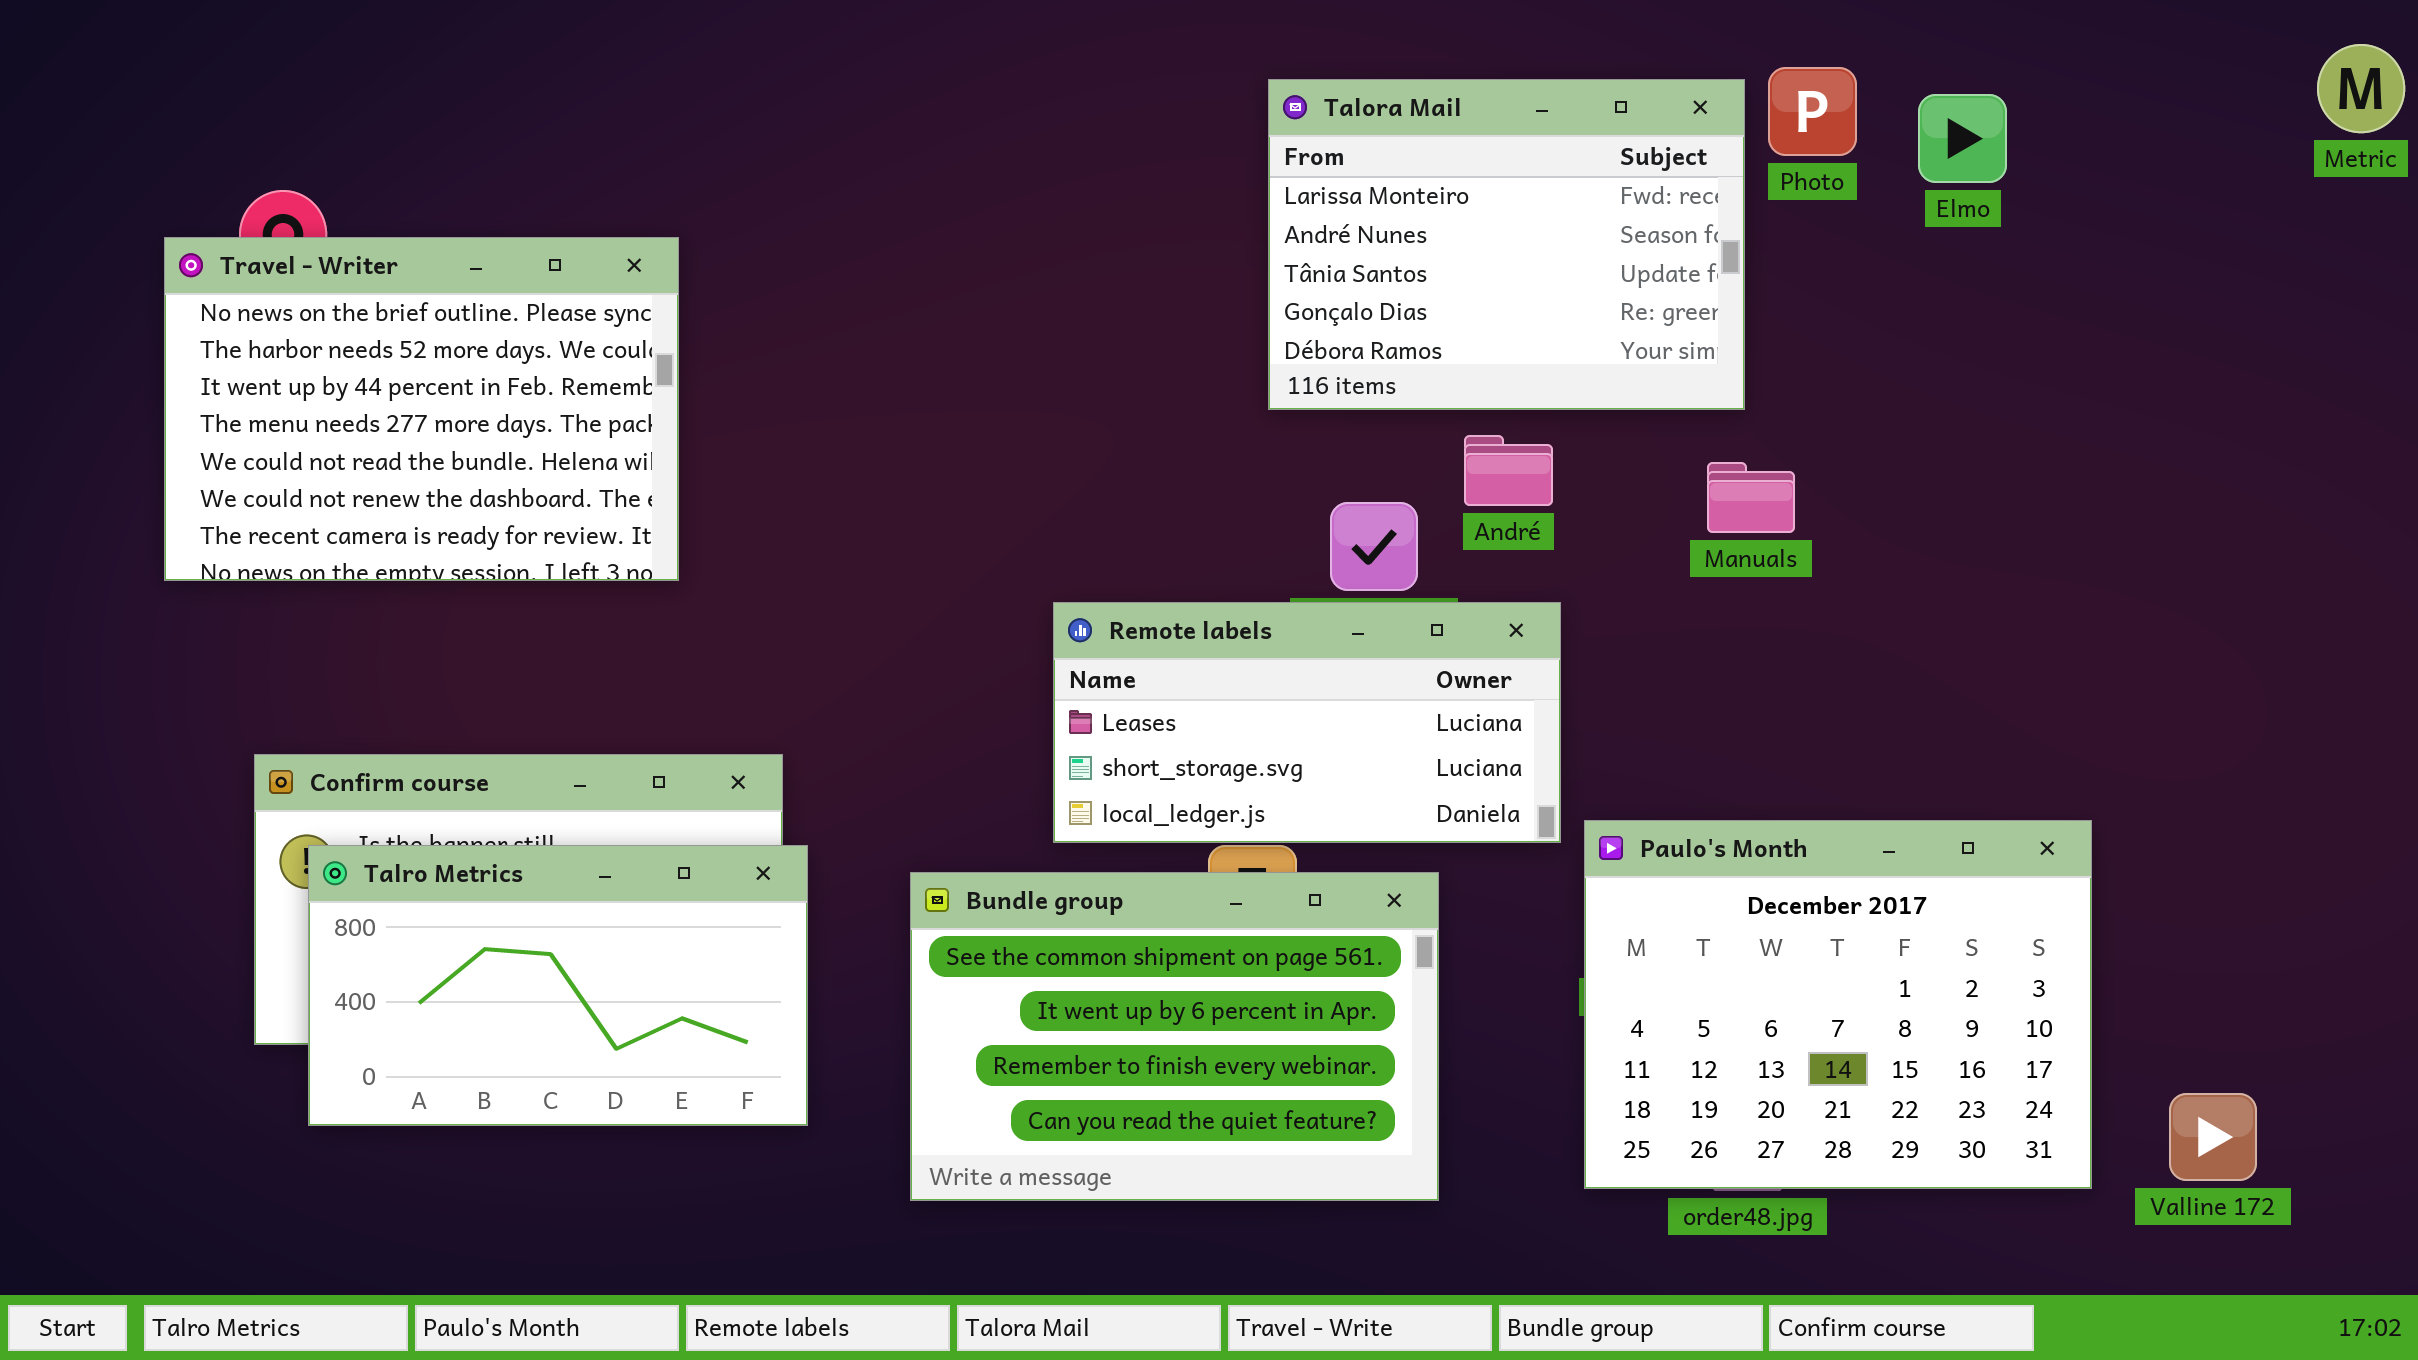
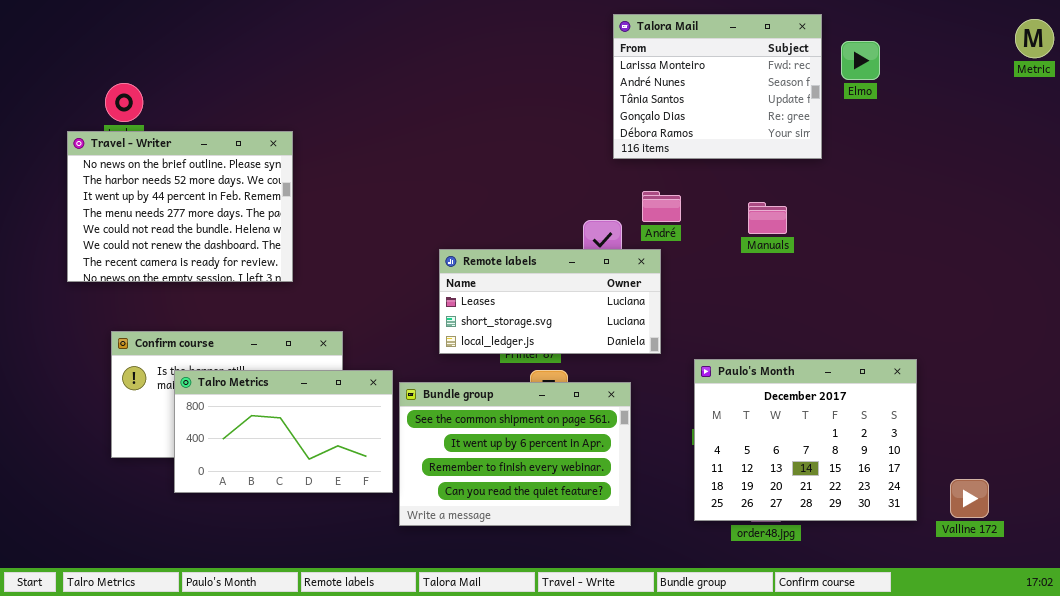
Talora Mail: [1268,79,1745,410] -> [613,14,822,159], moved
Travel - Writer: [164,237,679,581] -> [67,131,293,282], moved
Remote labels: [1053,602,1561,843] -> [439,249,661,354], moved
Talro Metrics: [308,845,808,1126] -> [174,370,393,493], moved

